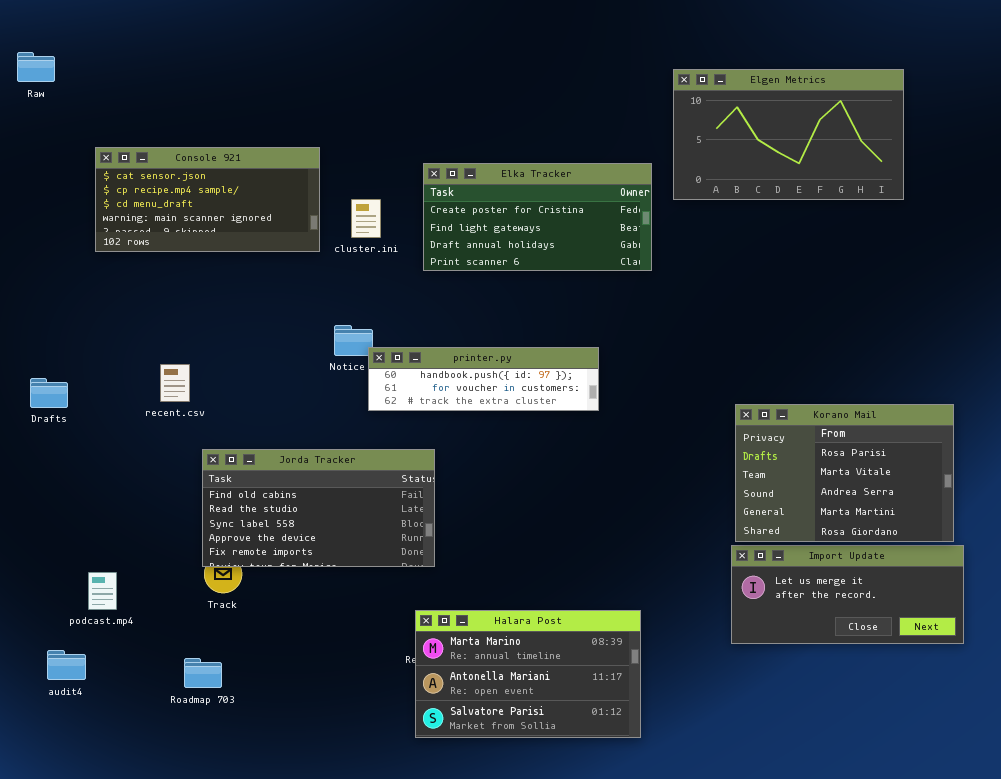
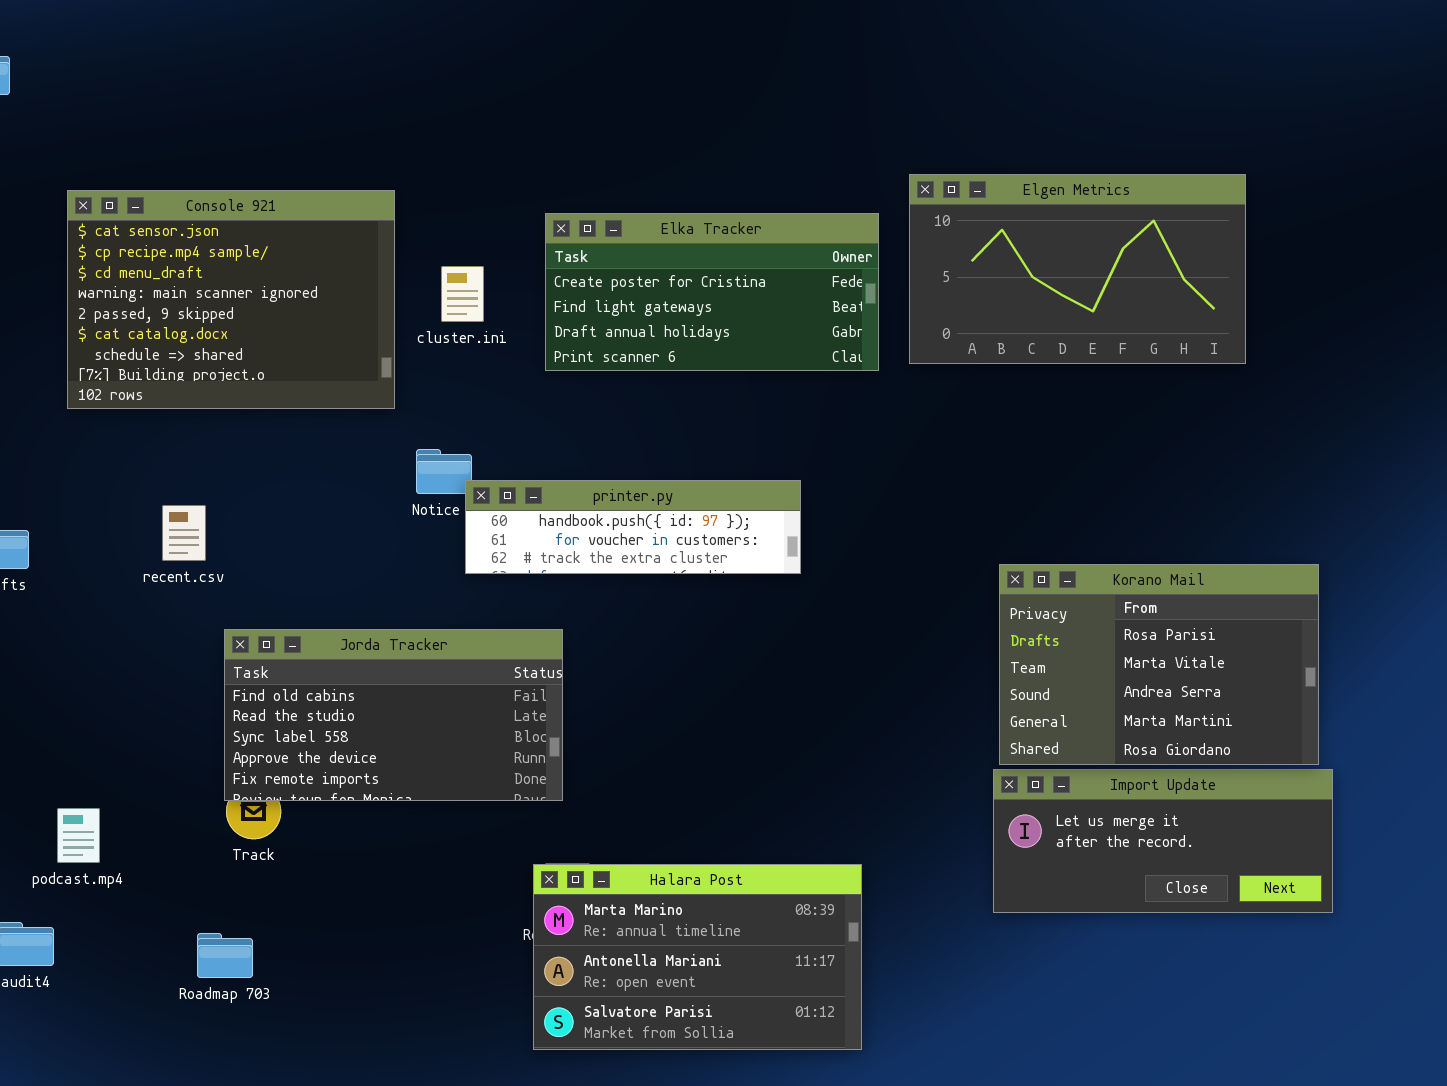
Elgen Metrics: [673,69,904,200] -> [909,174,1246,364], moved
Console 921: [95,147,320,252] -> [67,190,395,409], resized

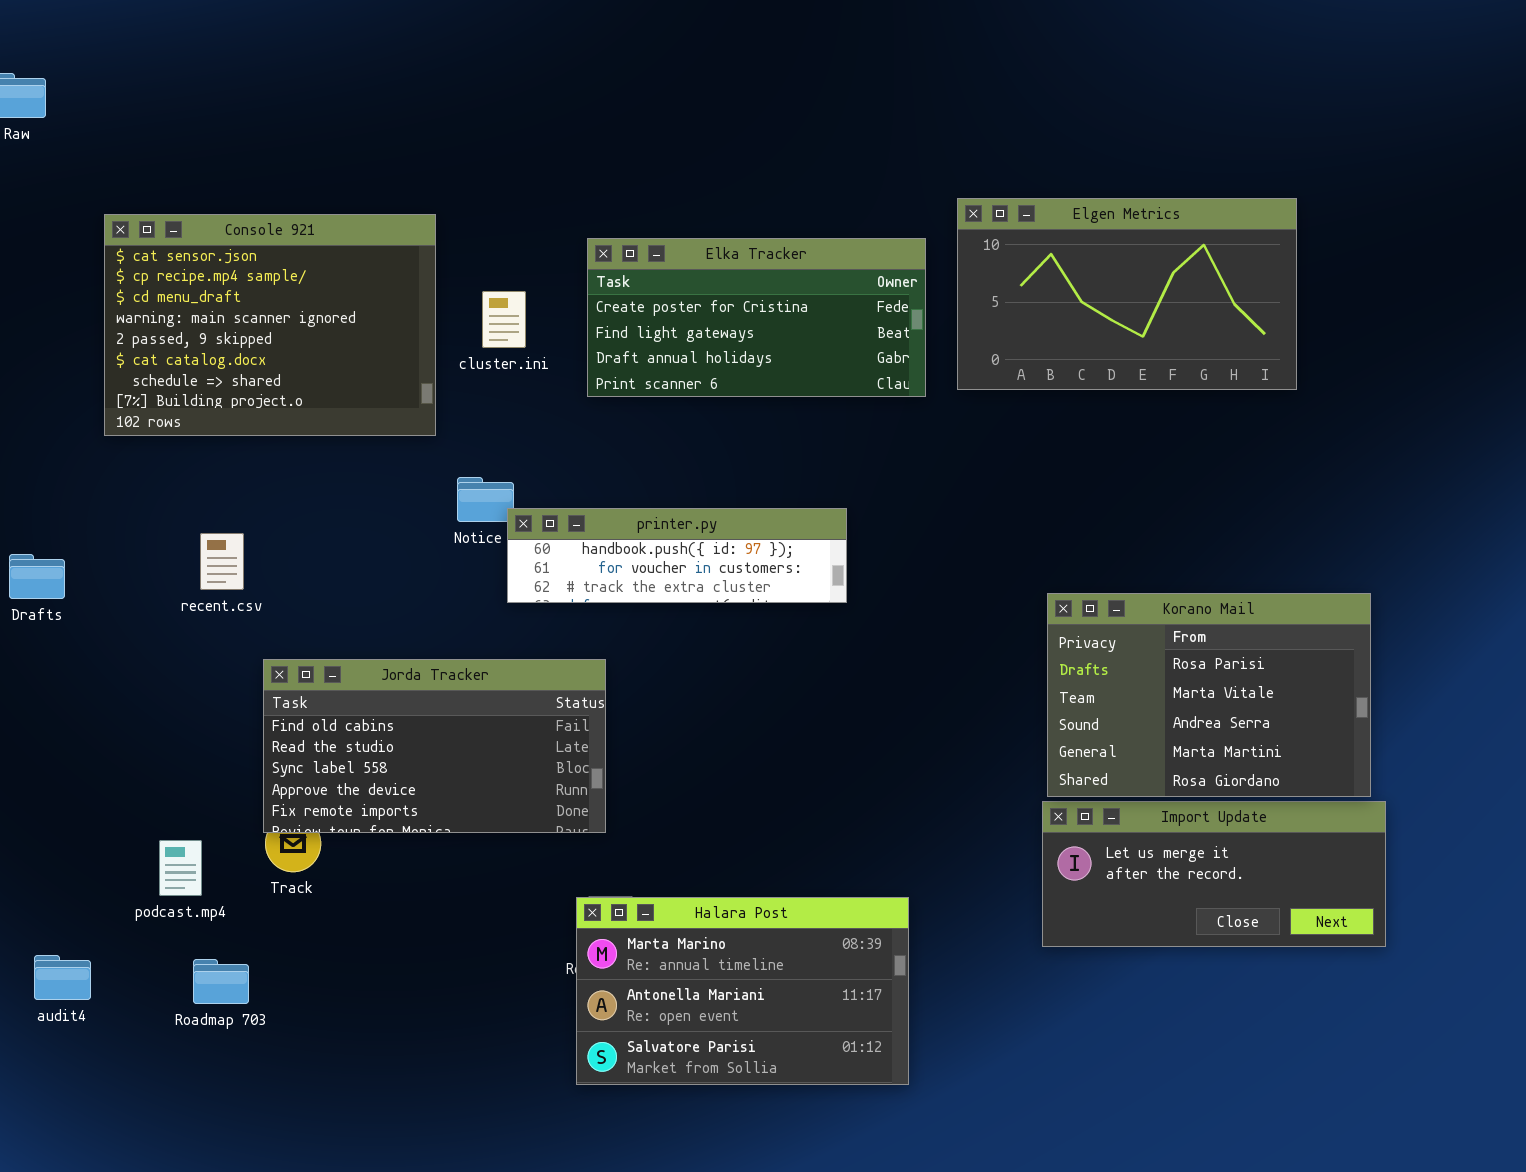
podcast.mp4: [57,808,100,863] -> [159,840,202,896], moved
Roadmap 703: [197,933,253,978] -> [193,959,249,1004], moved

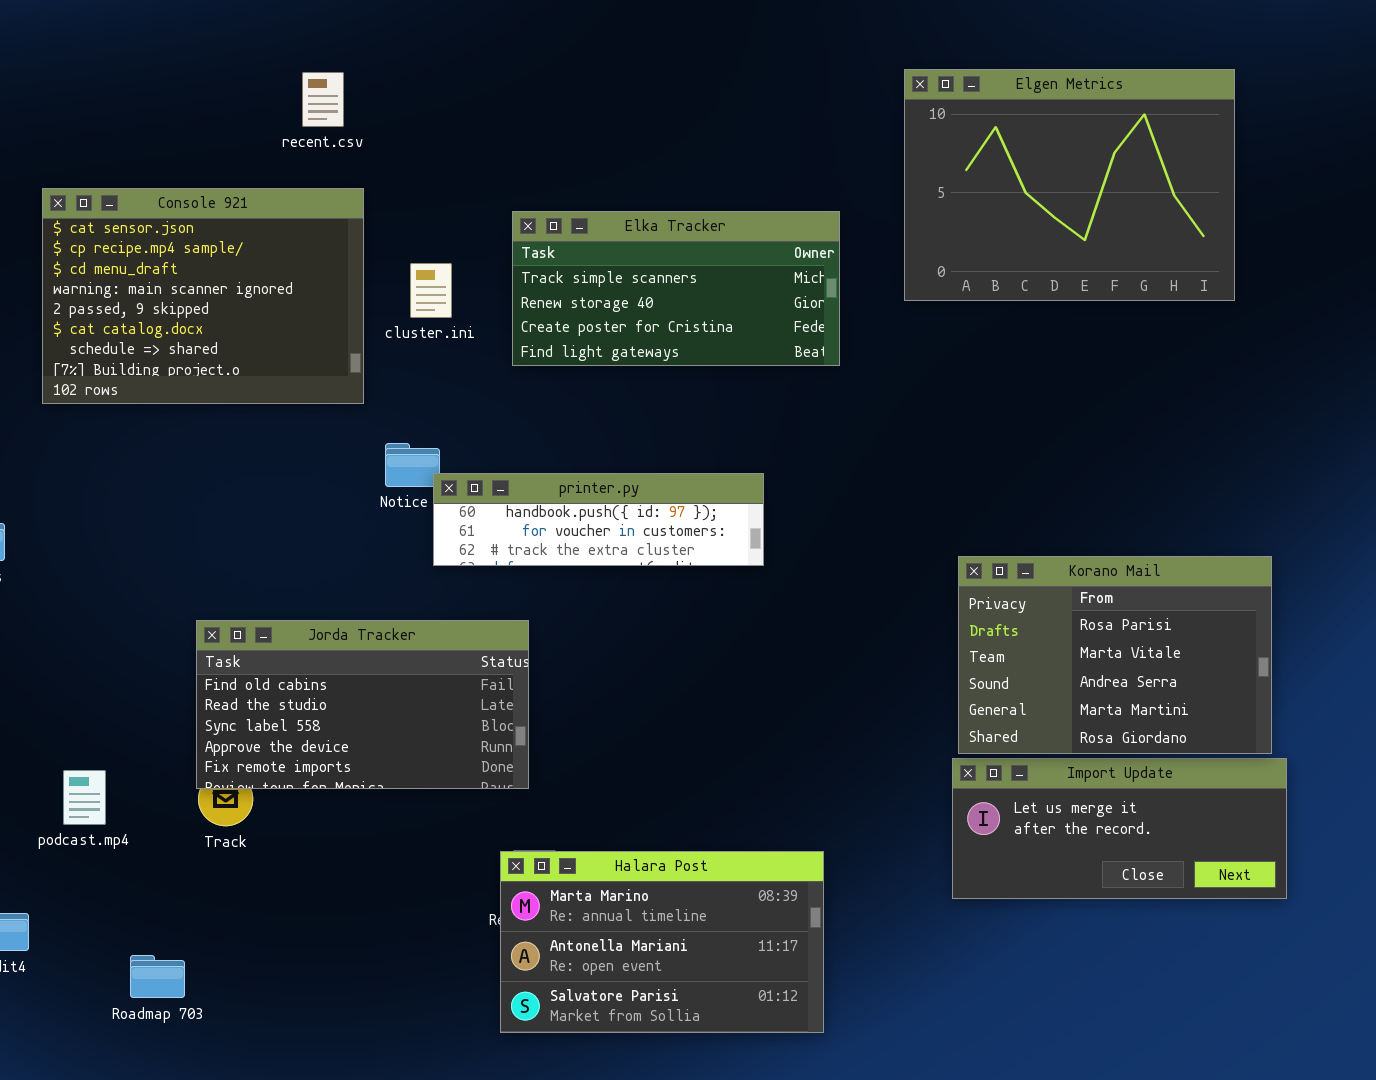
Elgen Metrics: [957,198,1297,390] -> [904,69,1235,301], moved, resized
Elka Tracker: [587,238,926,397] -> [512,211,840,366], scrolled up 2 rows
recent.csv: [200,533,244,590] -> [302,72,344,127], moved
podcast.mp4: [159,840,202,896] -> [63,770,106,825], moved
Roadmap 703: [193,959,249,1004] -> [130,955,185,998], moved

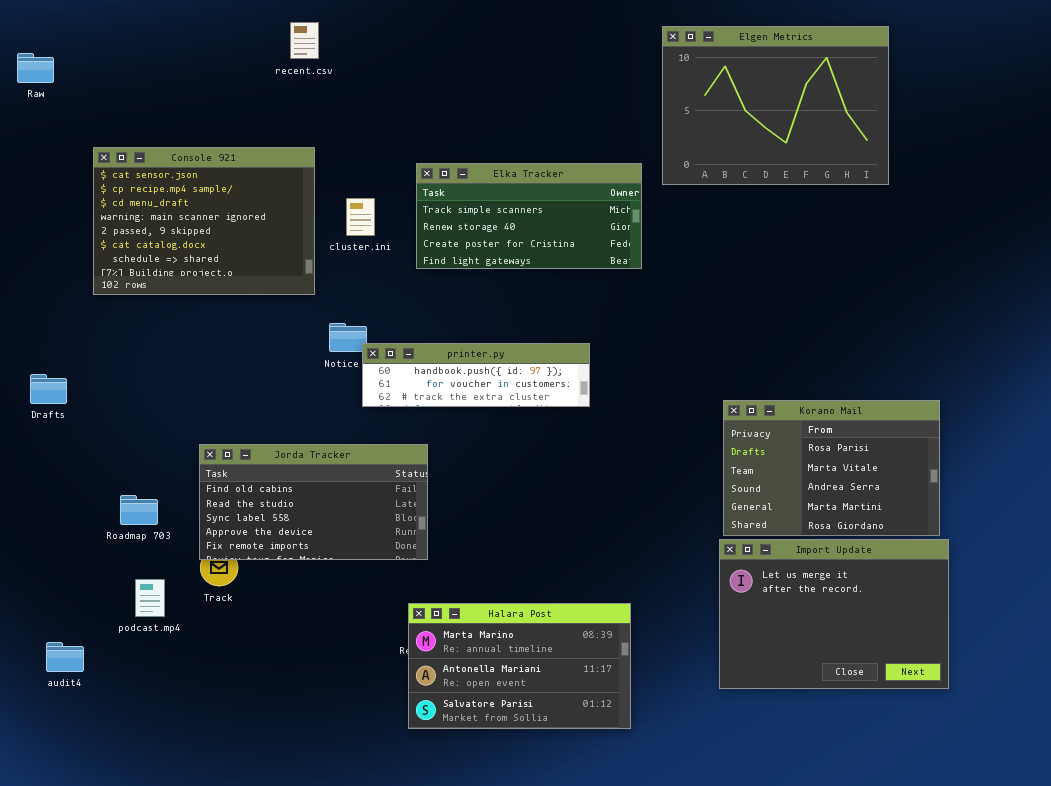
Elgen Metrics: [904,69,1235,301] -> [662,26,889,185], moved
recent.csv: [302,72,344,127] -> [290,22,319,59], moved
Import Update: [952,758,1287,899] -> [719,539,949,689], resized
podcast.mp4: [63,770,106,825] -> [135,579,165,617], moved
Roadmap 703: [130,955,185,998] -> [120,495,158,525], moved

